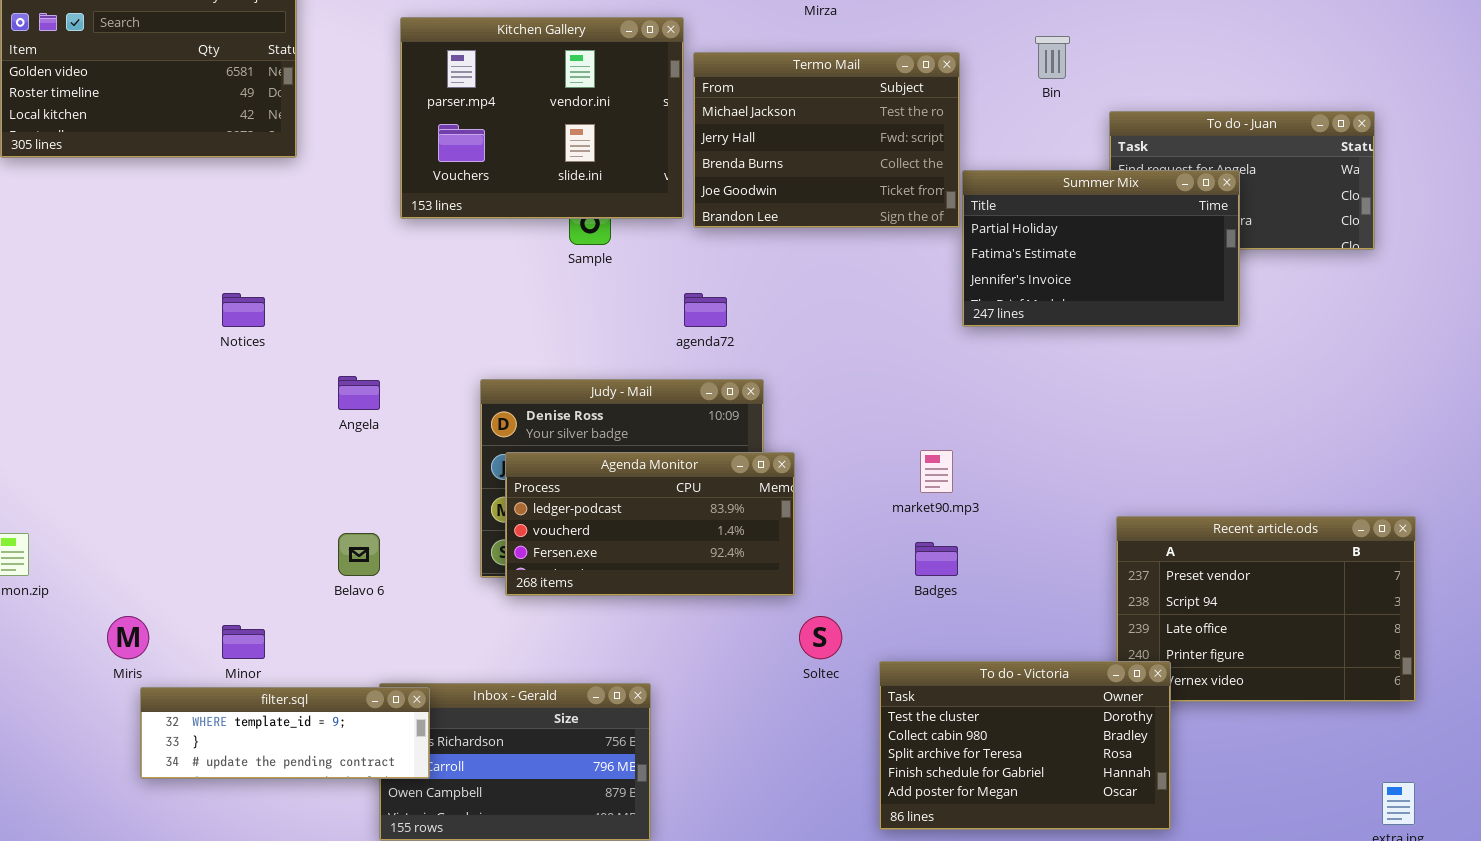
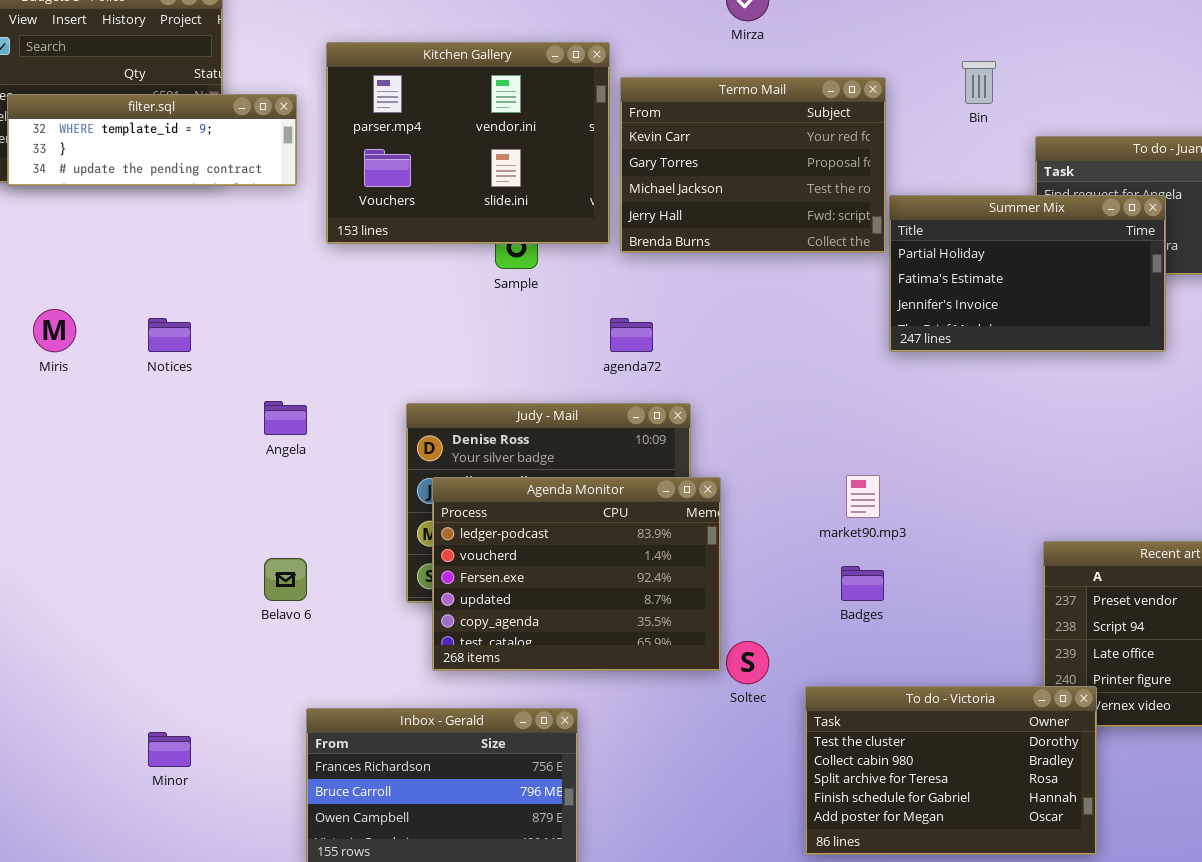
Termo Mail: [693,52,960,228] -> [620,77,886,253], scrolled up 2 rows
Agenda Monitor: [505,452,795,596] -> [432,477,721,671], resized
Miris: [107,616,149,659] -> [33,309,76,352], moved
Minor: [222,625,265,659] -> [148,732,191,767], moved
filter.sql: [140,687,430,779] -> [7,94,297,186], moved

